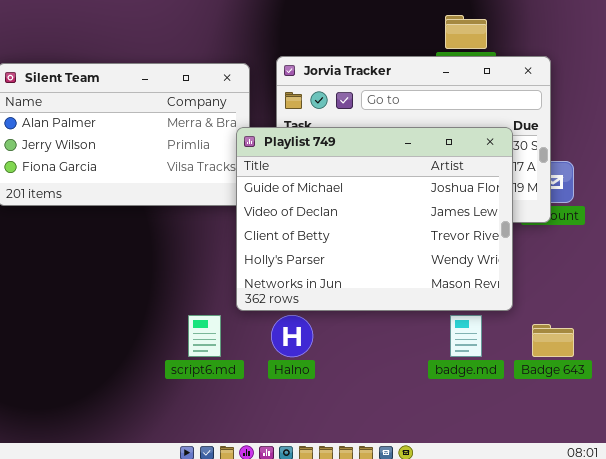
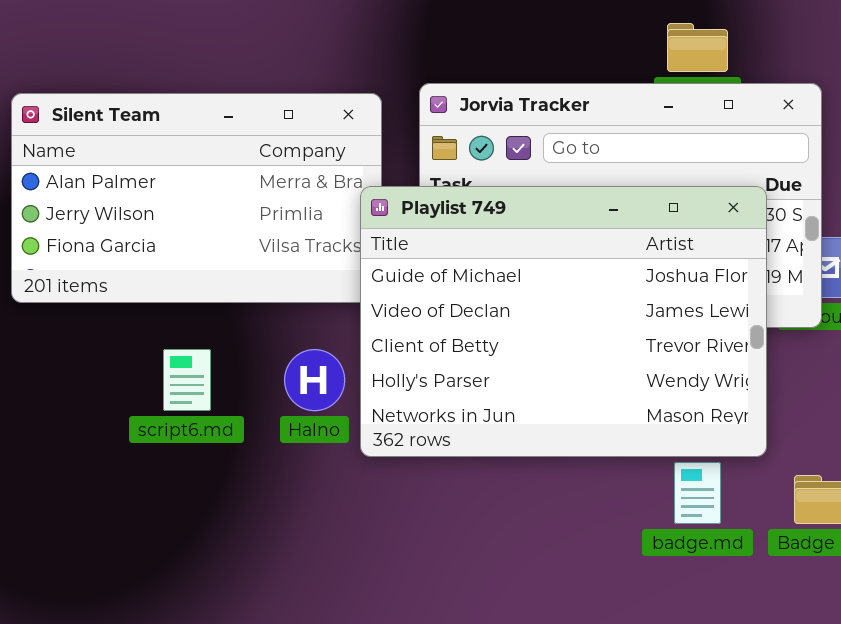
script6.md: [188,315,221,357] -> [163,349,211,411], moved
Halno: [271,315,313,357] -> [284,349,345,411], moved

